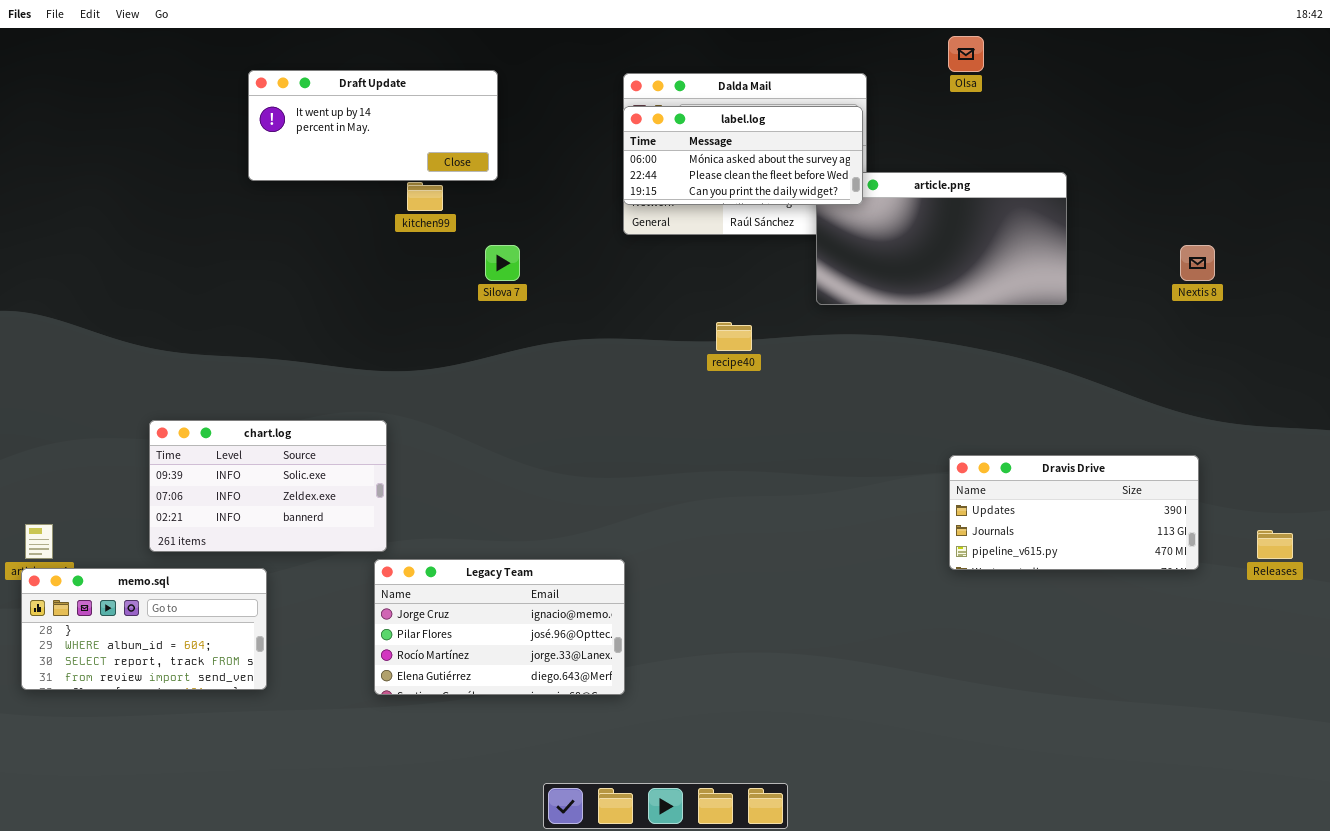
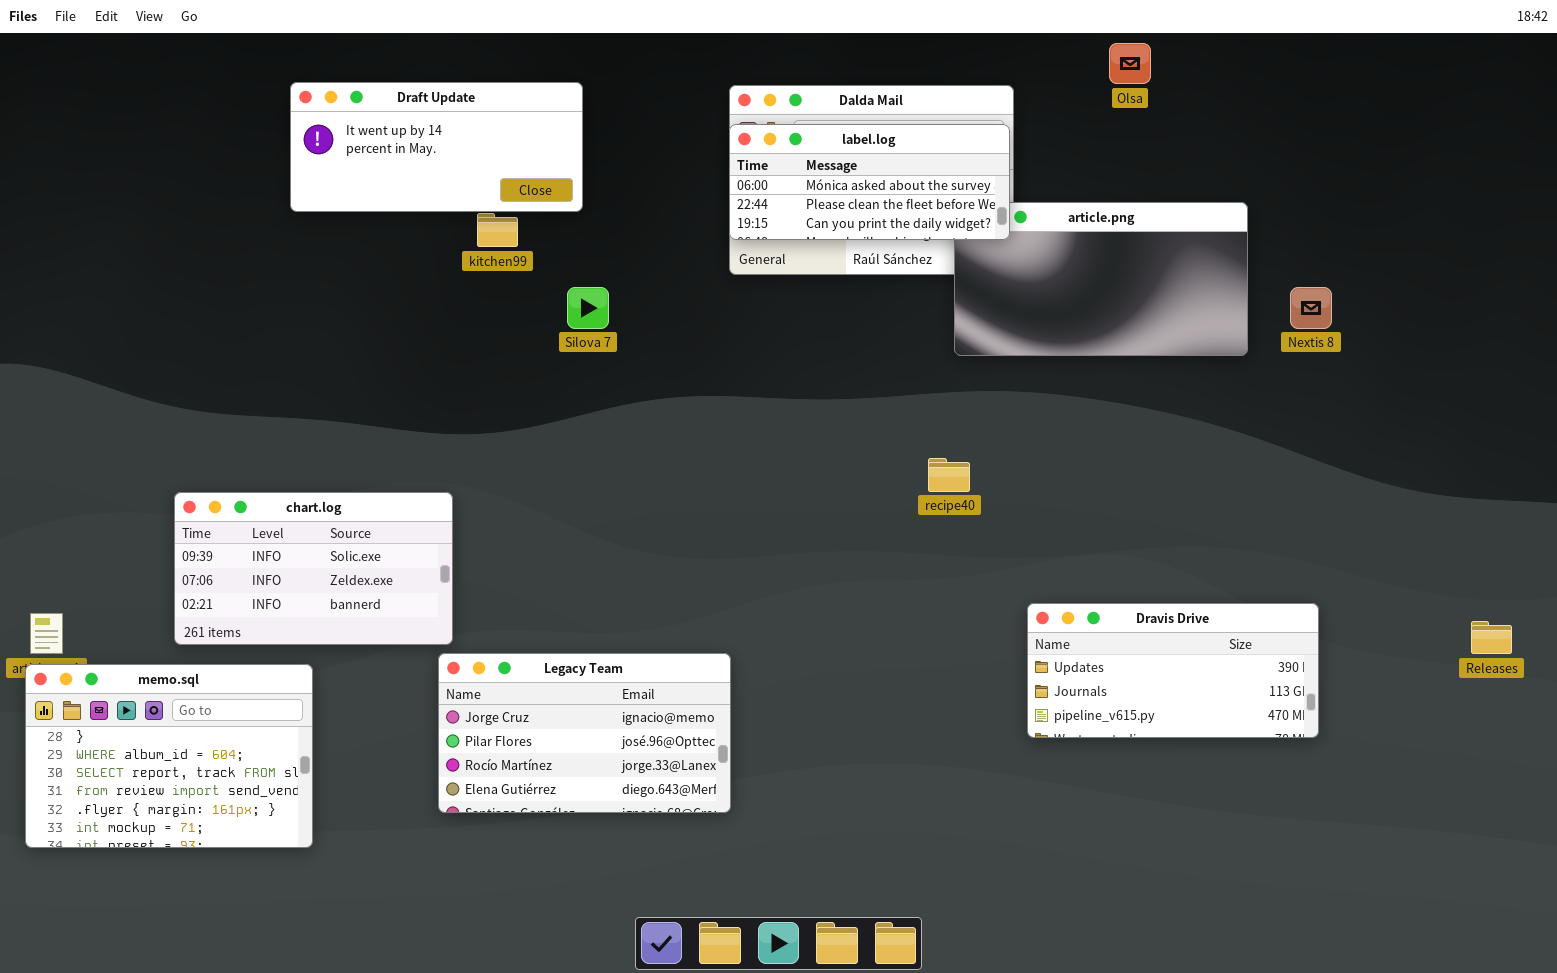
Nextis 8: [1180,245,1215,281] -> [1290,287,1332,329], moved
recipe40: [716,322,752,351] -> [928,458,970,492], moved
Dravis Drive: [949,455,1199,570] -> [1027,603,1319,738], moved
memo.sql: [21,568,267,690] -> [25,664,313,848], resized

